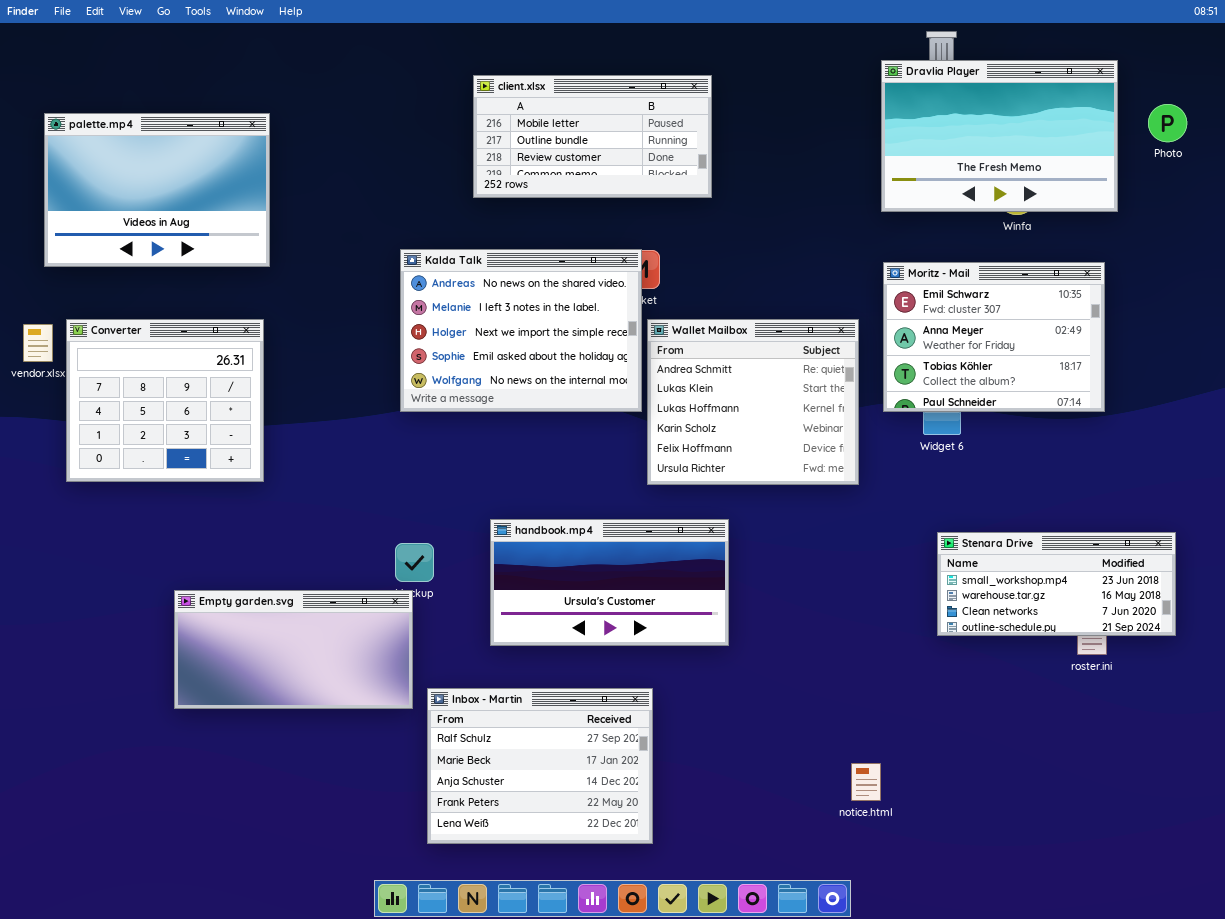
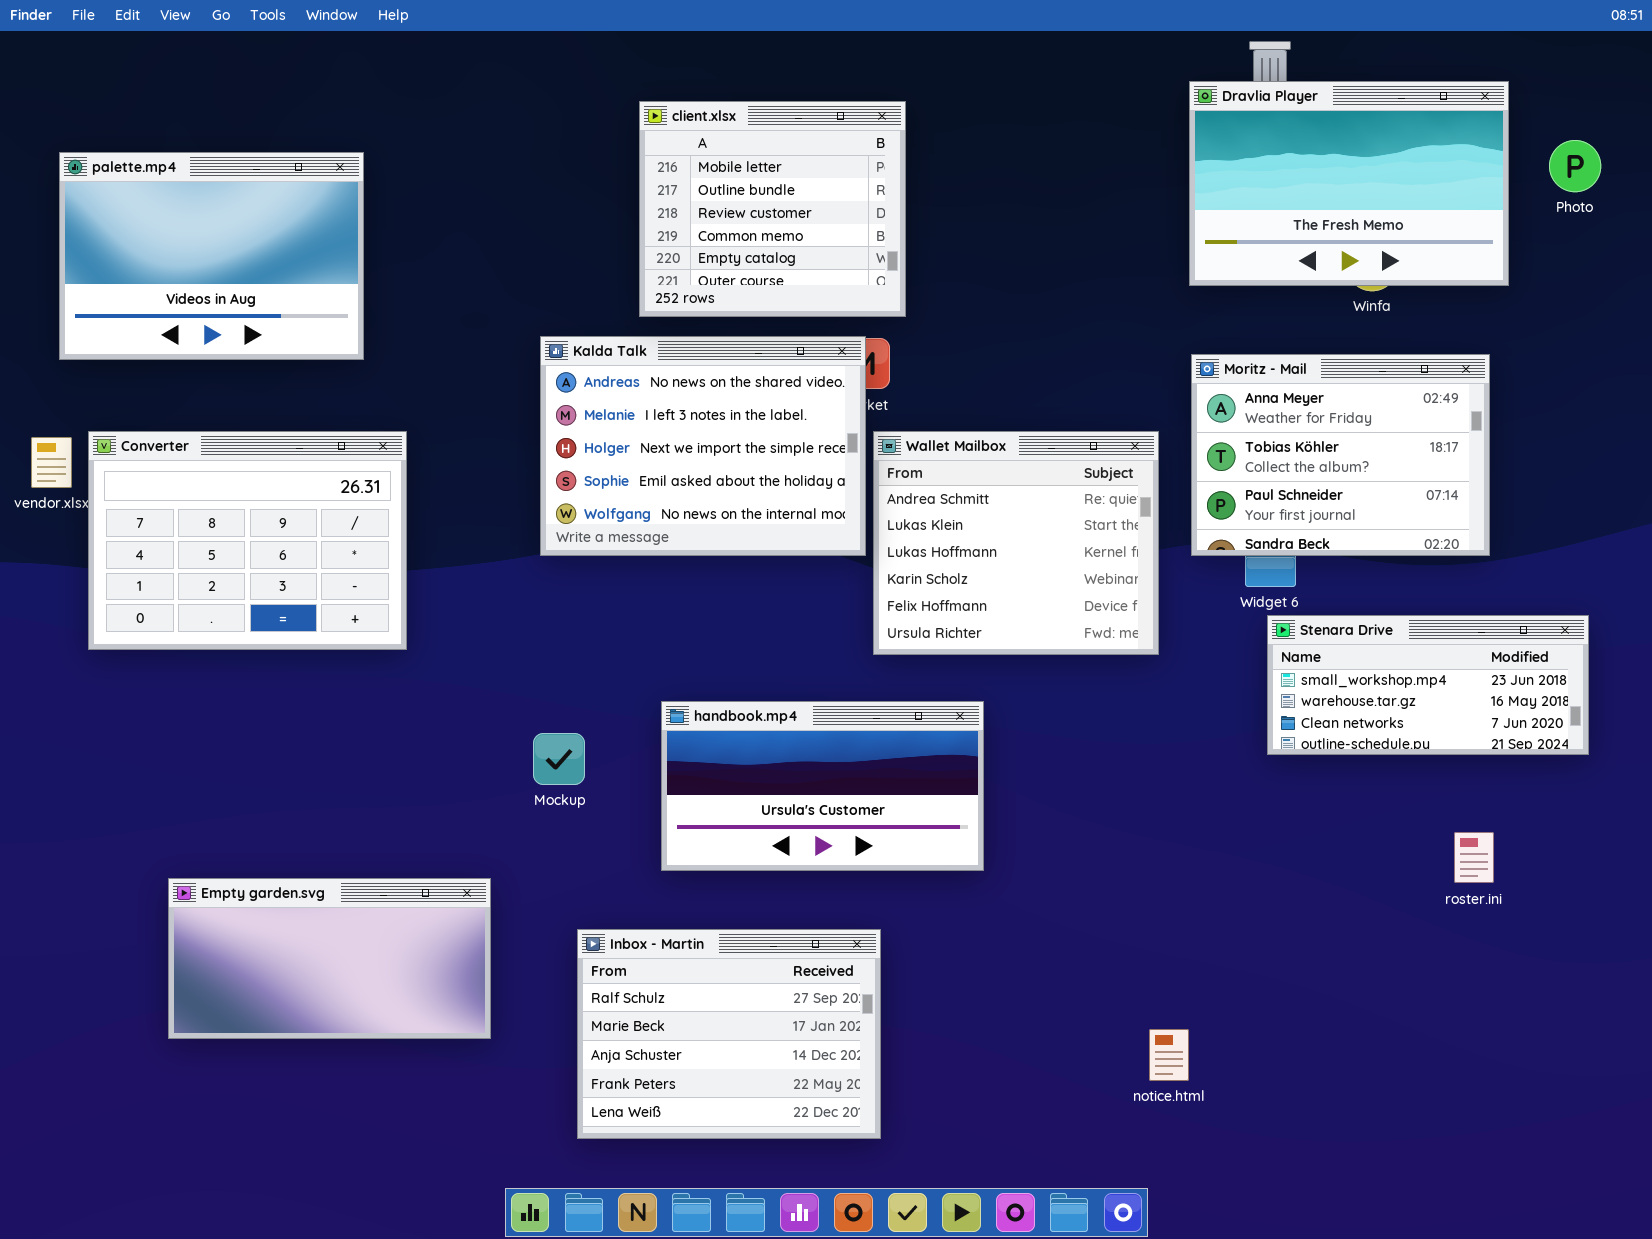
client.xlsx: [473,75,712,198] -> [639,101,906,317], resized
Moritz - Mail: [883,262,1105,412] -> [1191,354,1490,556], scrolled down 1 row
Converter: [66,319,264,482] -> [88,431,407,650], resized
Stenara Drive: [937,532,1176,636] -> [1267,615,1589,755], moved
Empty garden.svg: [174,590,413,709] -> [168,878,491,1039], moved

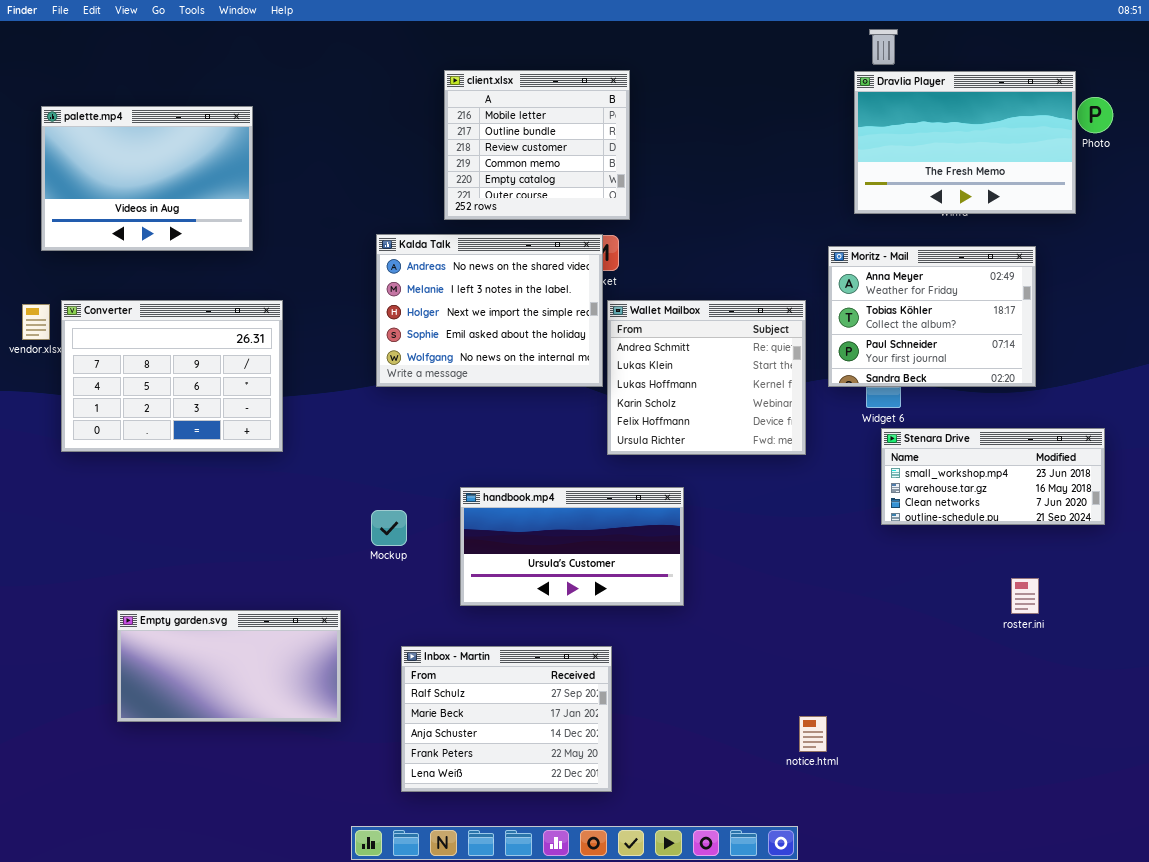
Dravlia Player: [1189,81,1509,286] -> [854,71,1076,214], moved

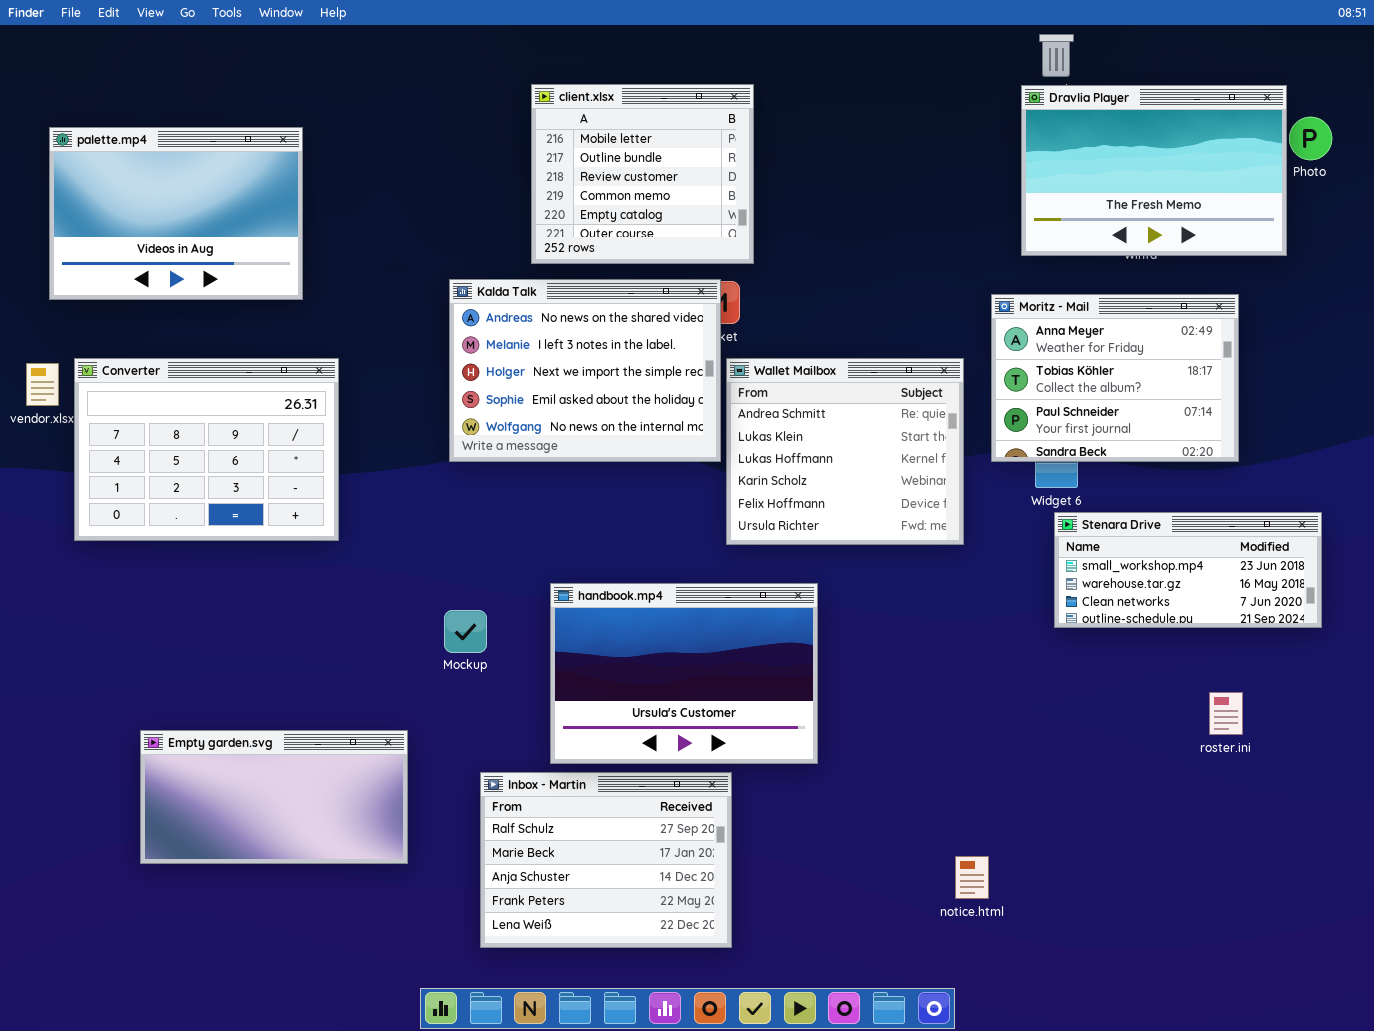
handbook.mp4: [460,487,684,606] -> [550,583,818,764], resized

